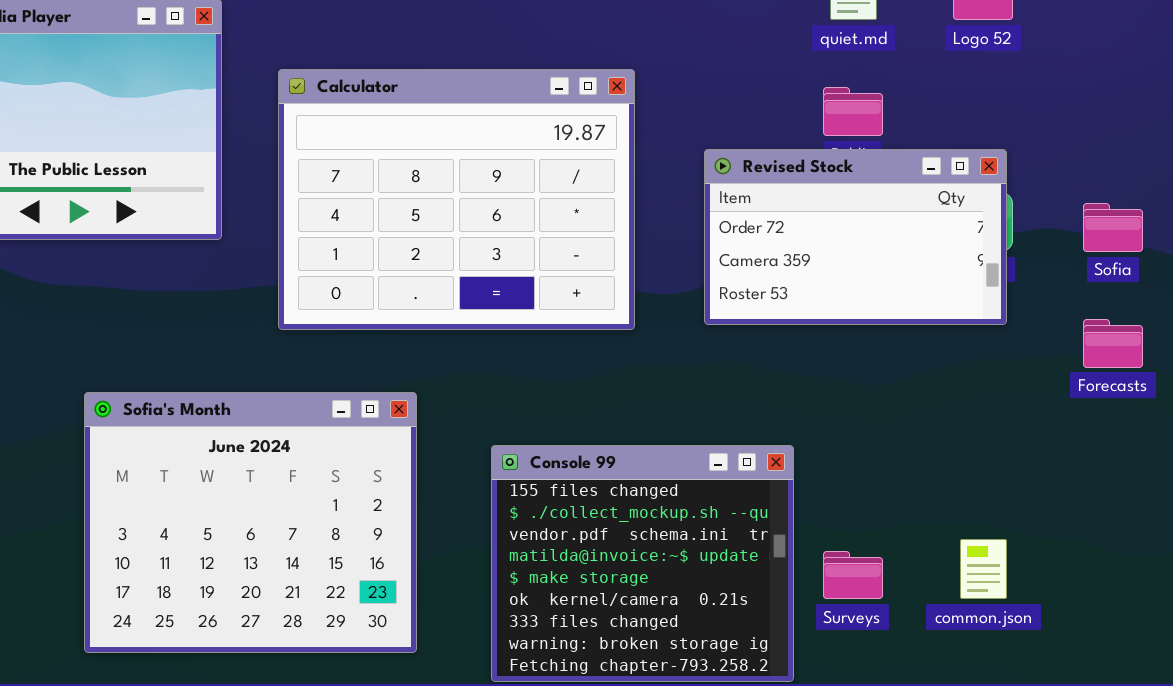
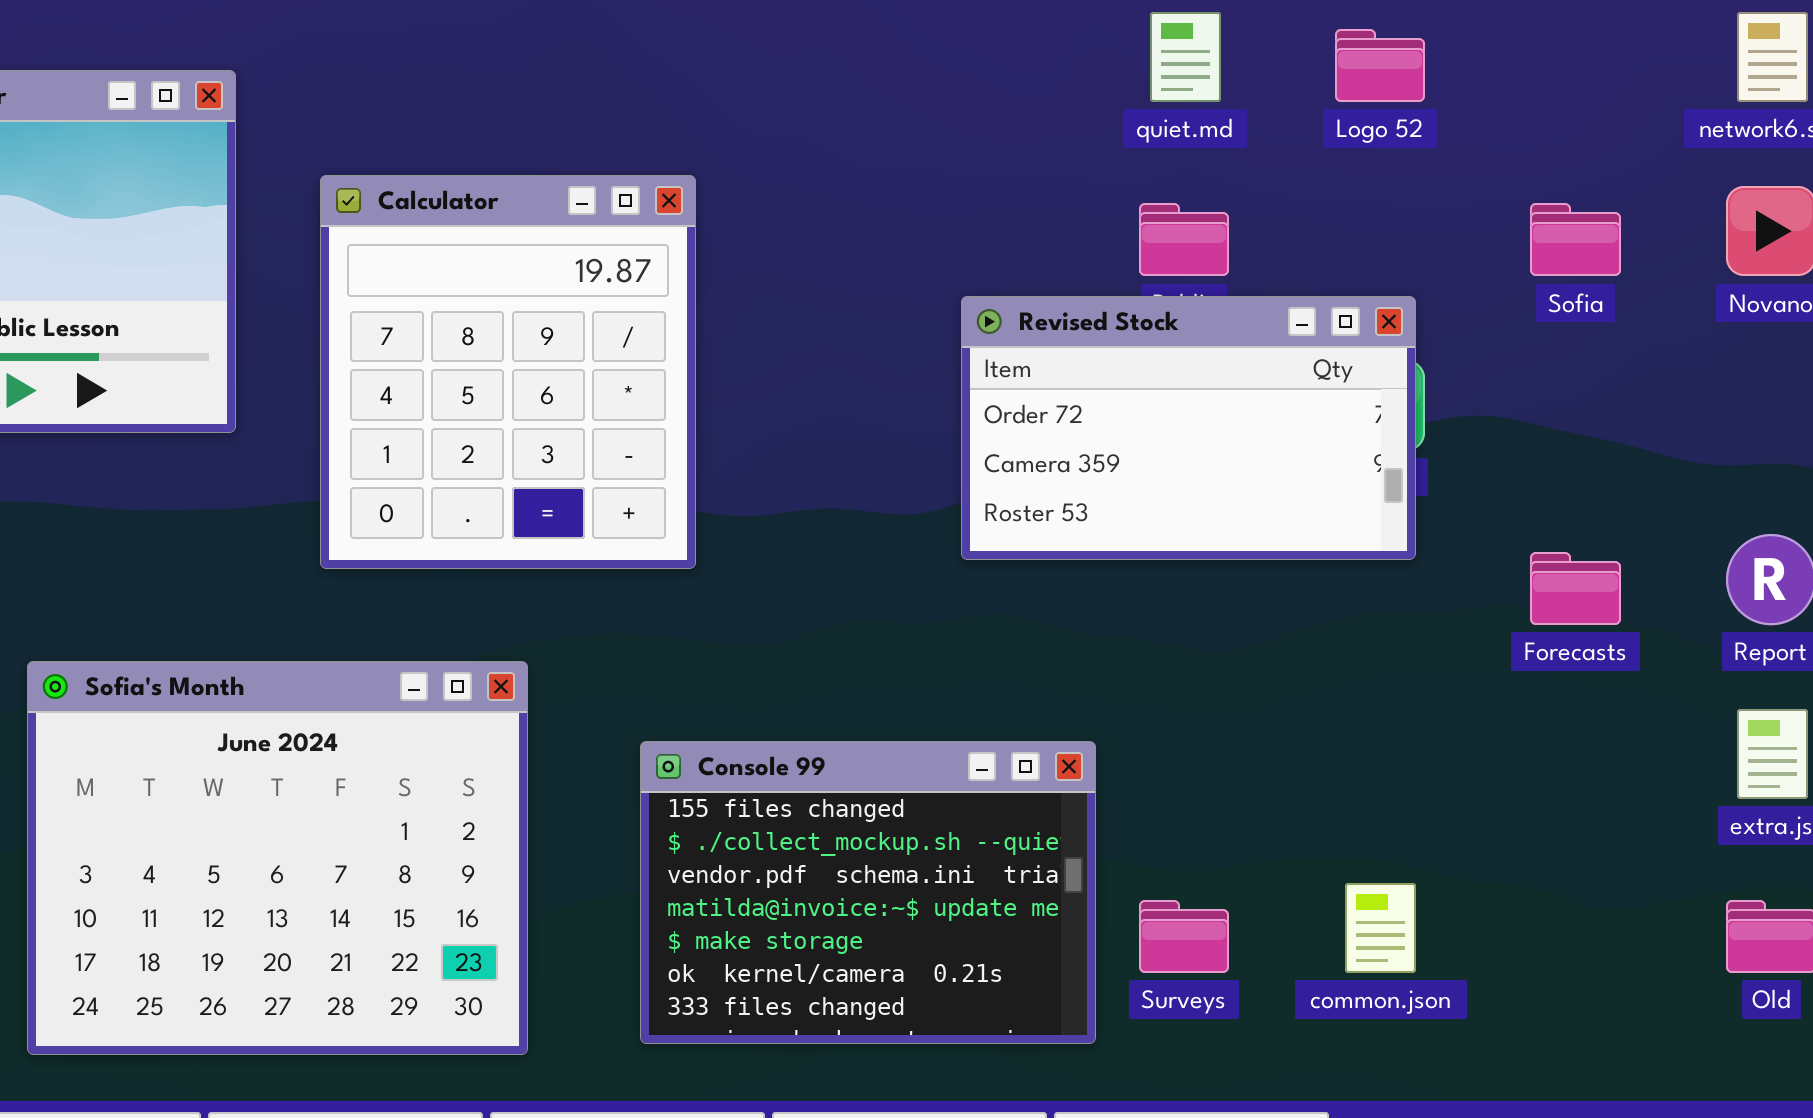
Calculator: [278,69,635,330] -> [320,175,696,569], resized
Sofia: [1083,203,1143,252] -> [1530,203,1621,276], moved
Console 99: [491,445,794,682] -> [640,741,1096,1044], resized

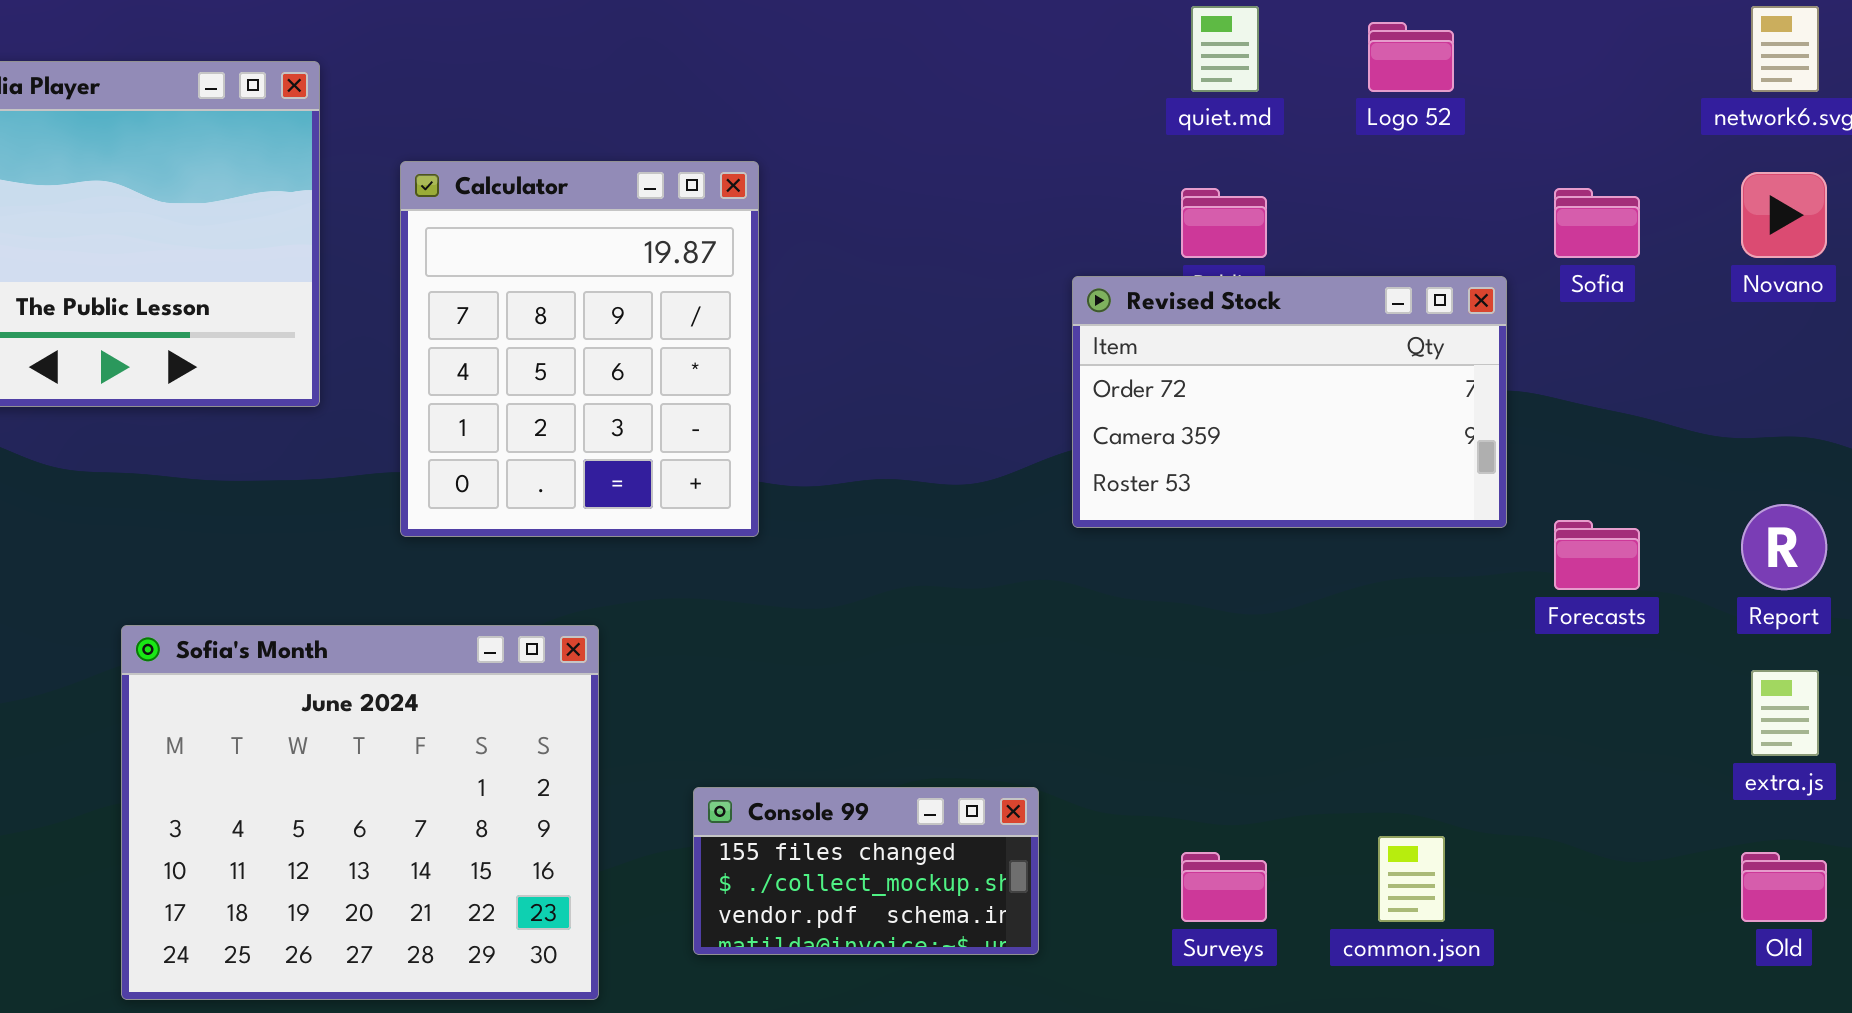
Revised Stock: [961,296,1416,560] -> [1072,276,1507,528], moved
Console 99: [640,741,1096,1044] -> [693,787,1039,955], moved, resized

